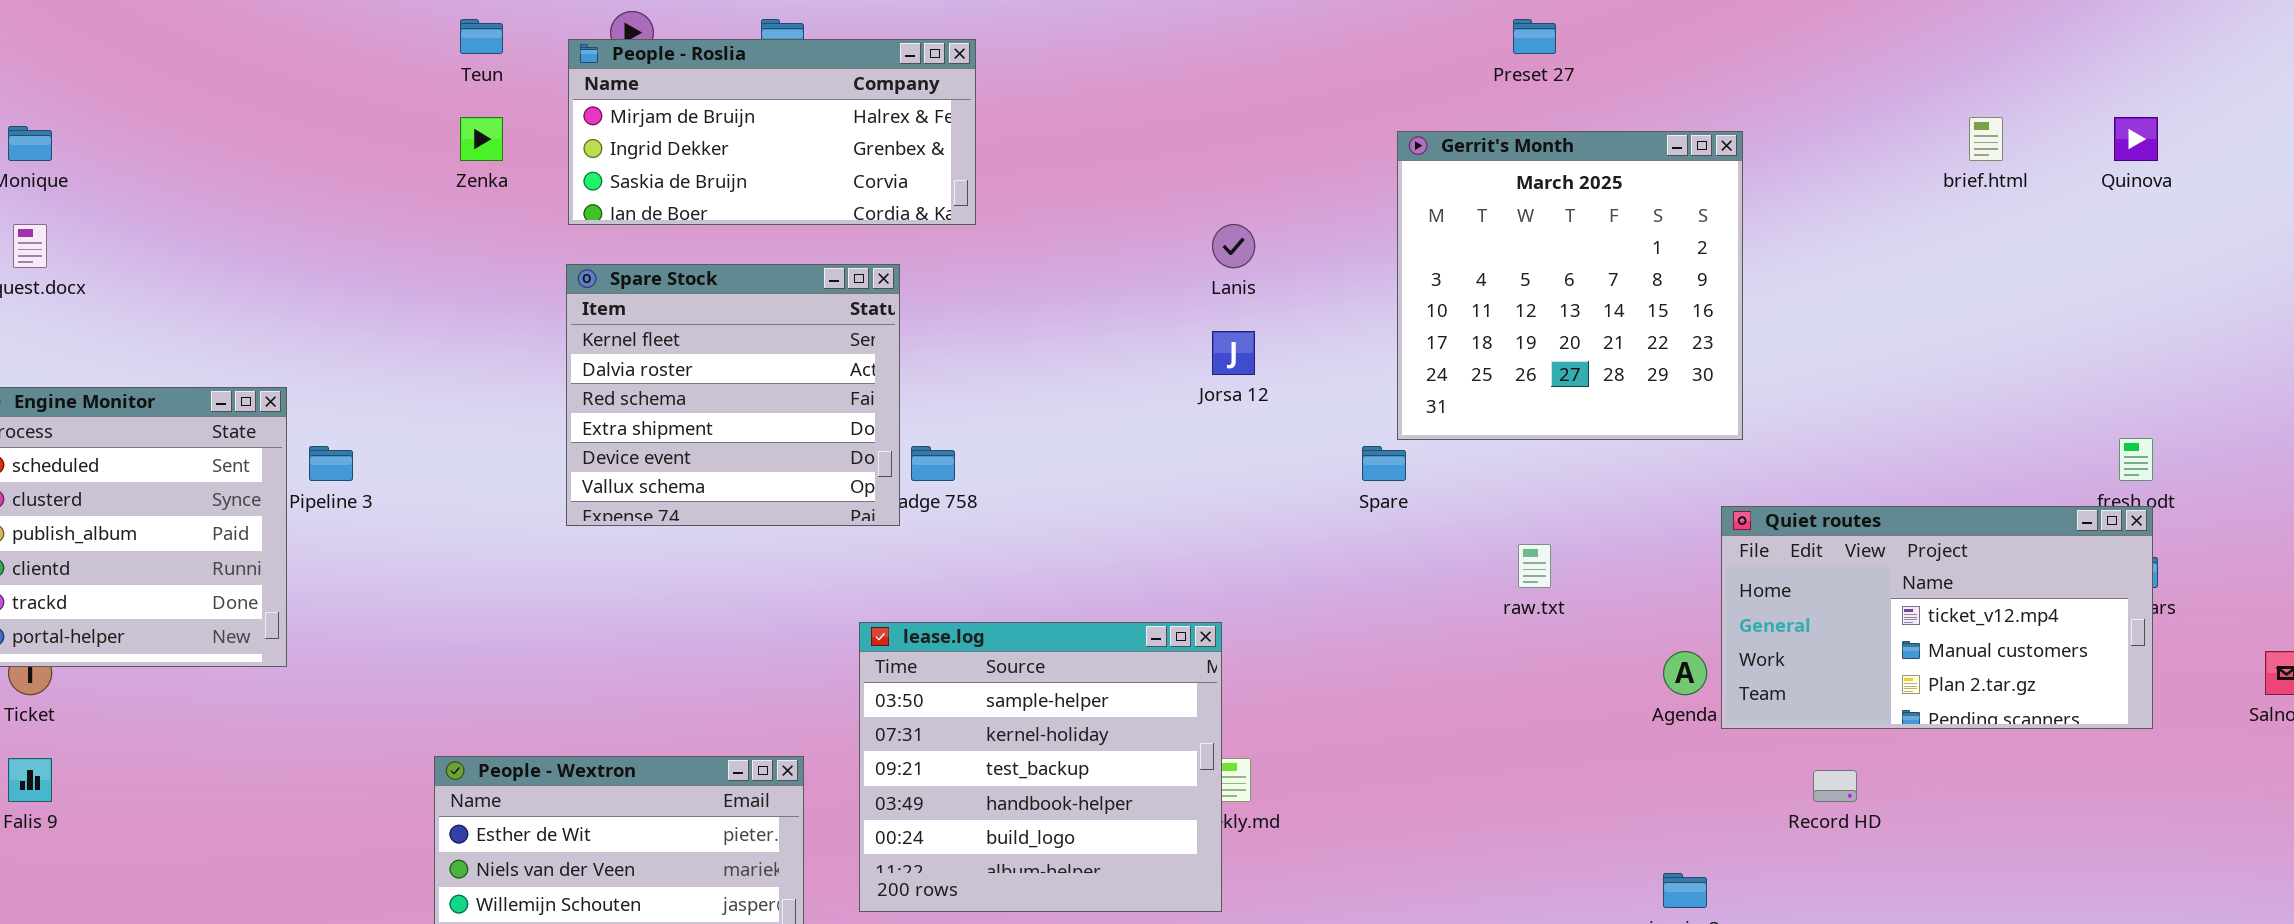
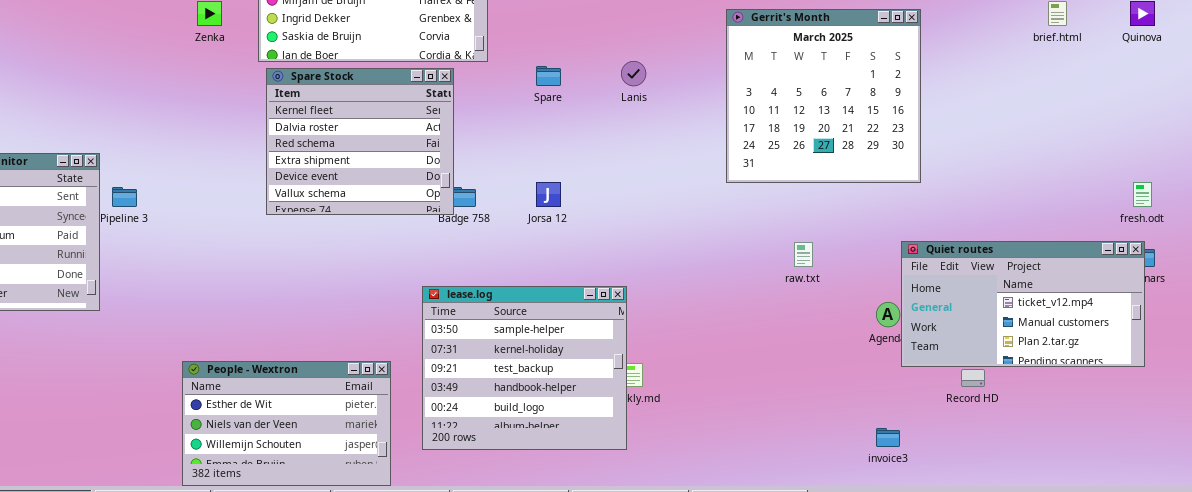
Spare Stock: [566,264,900,526] -> [266,68,454,215], moved
Jorsa 12: [1212,331,1255,375] -> [536,182,561,207], moved
Spare: [1362,446,1406,481] -> [536,66,561,86], moved
Quiet routes: [1721,506,2153,729] -> [901,241,1145,367], moved

